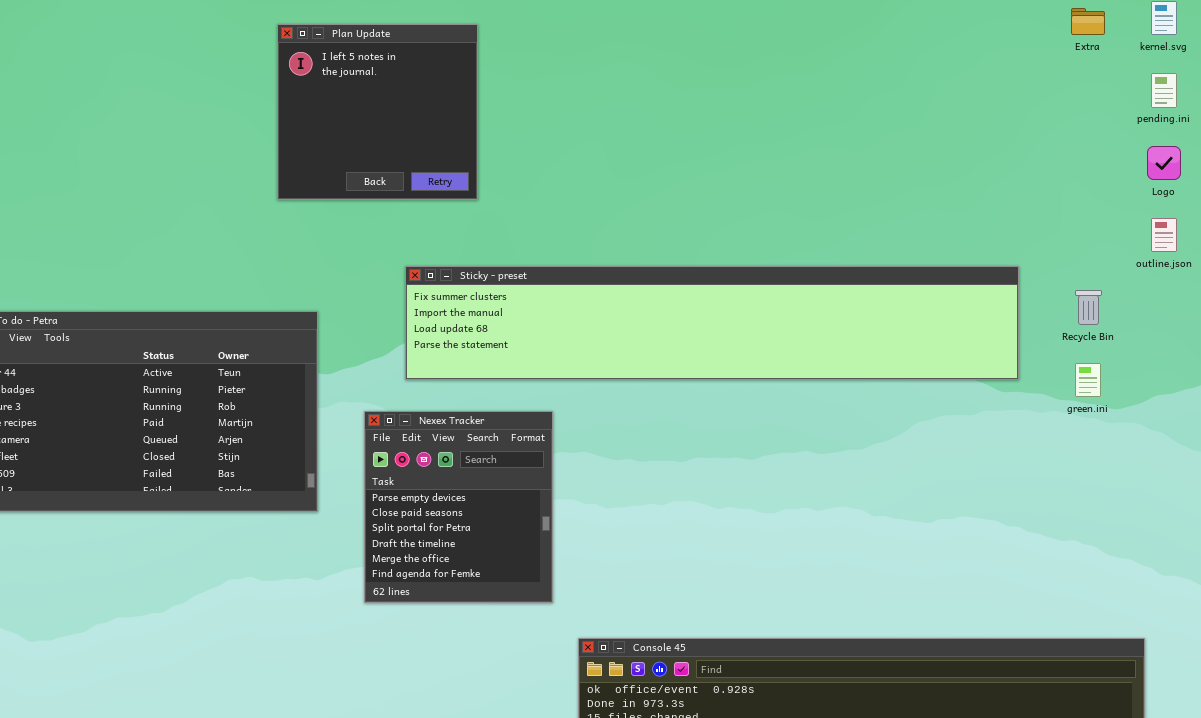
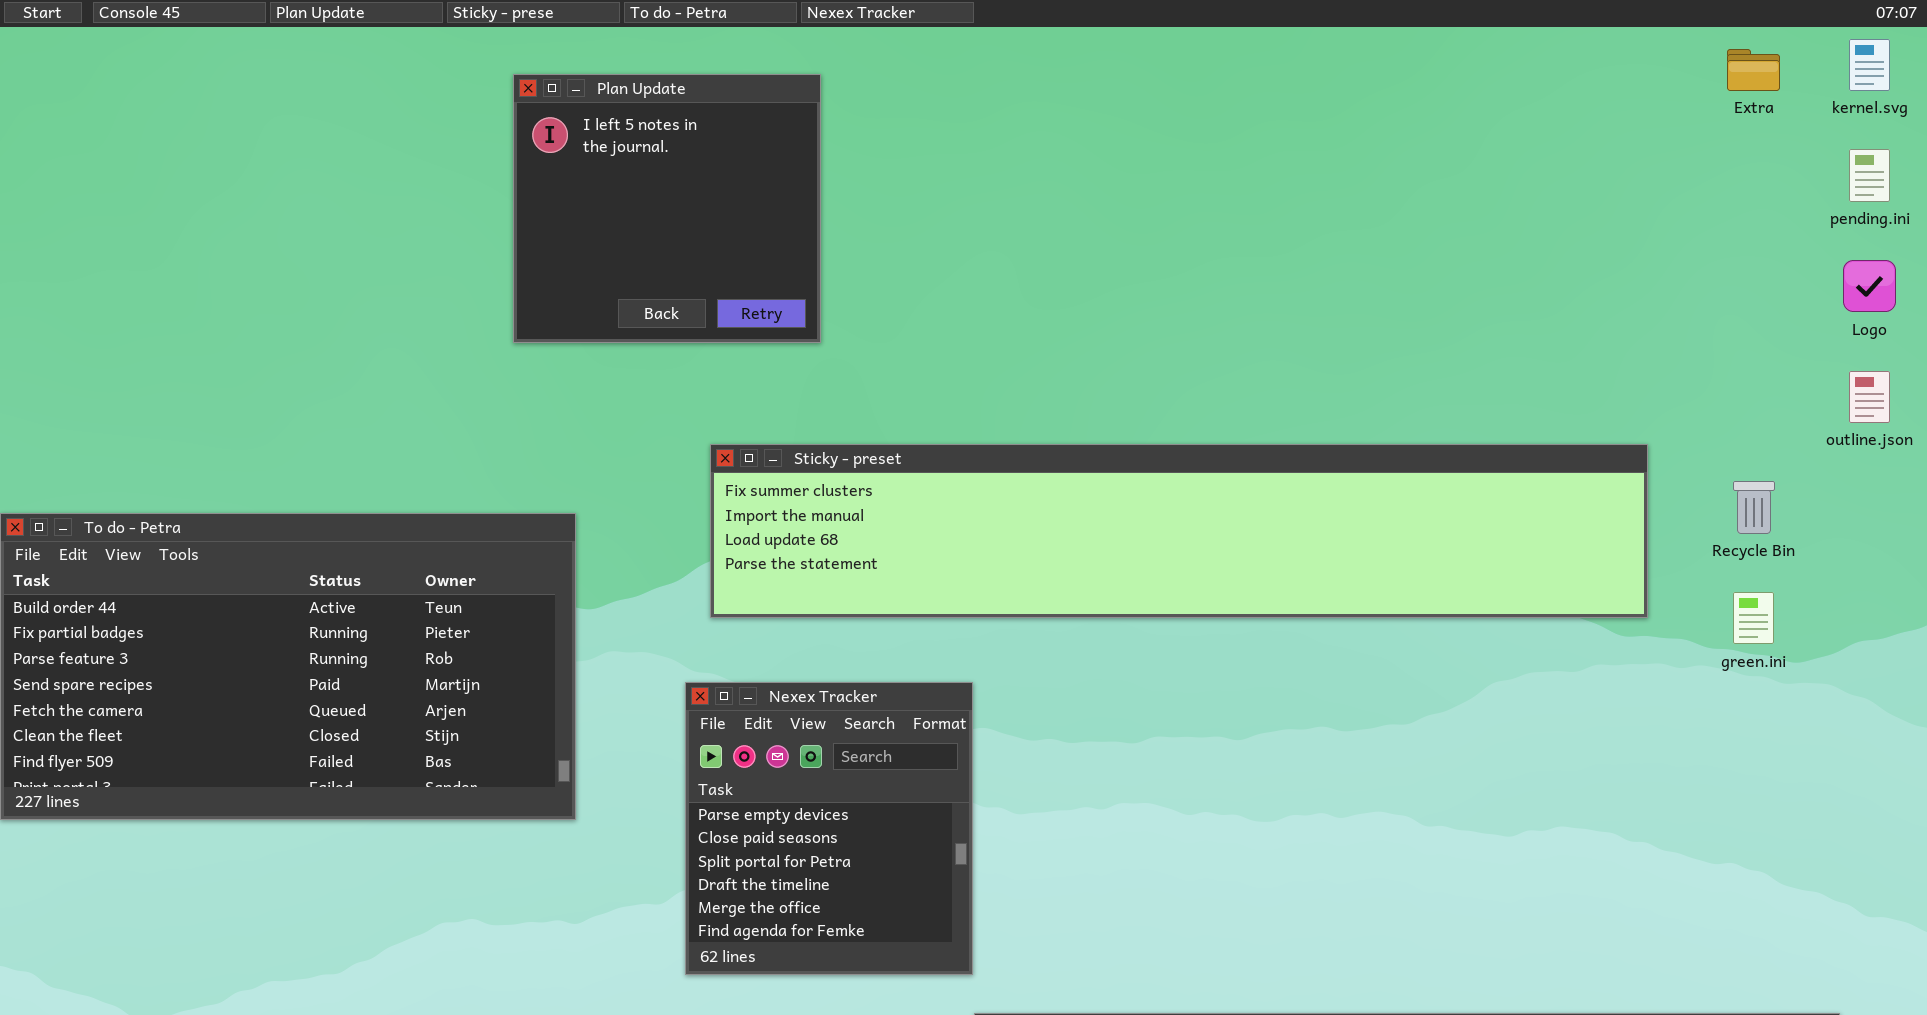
Nexex Tracker: [364,411,553,603] -> [685,682,973,975], moved

